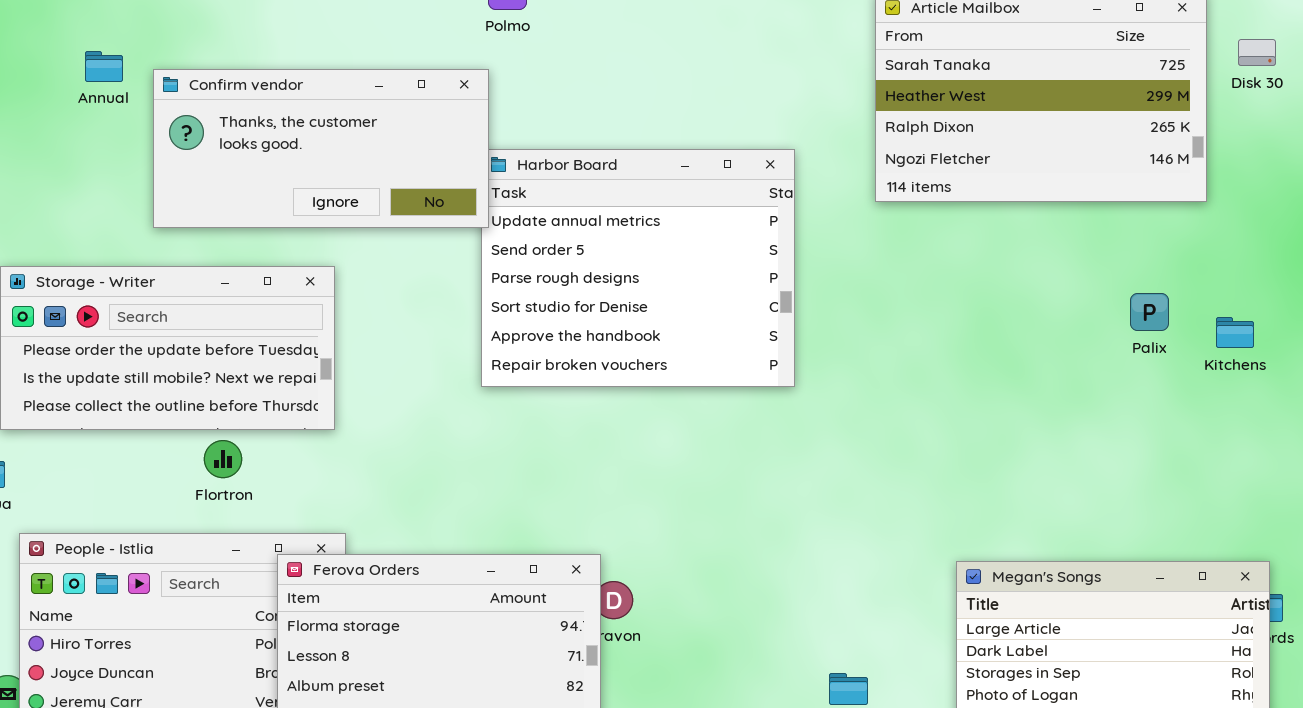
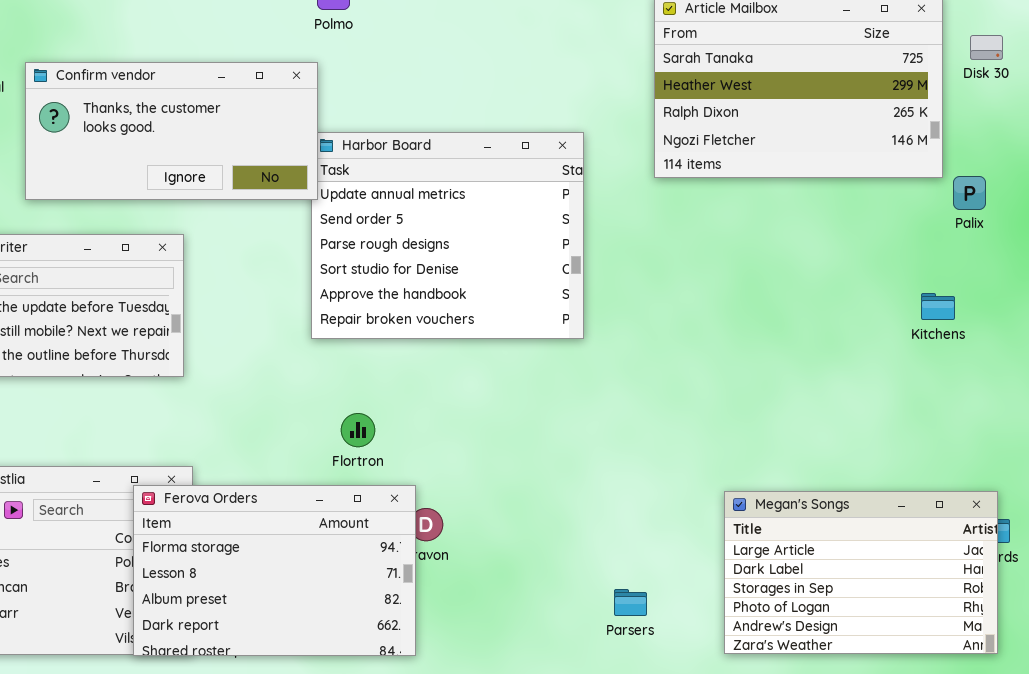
Palix: [1130,293,1169,331] -> [953,176,986,210], moved
Kitchens: [1216,317,1254,348] -> [921,293,955,320], moved
Flortron: [204,440,242,478] -> [341,413,375,447], moved

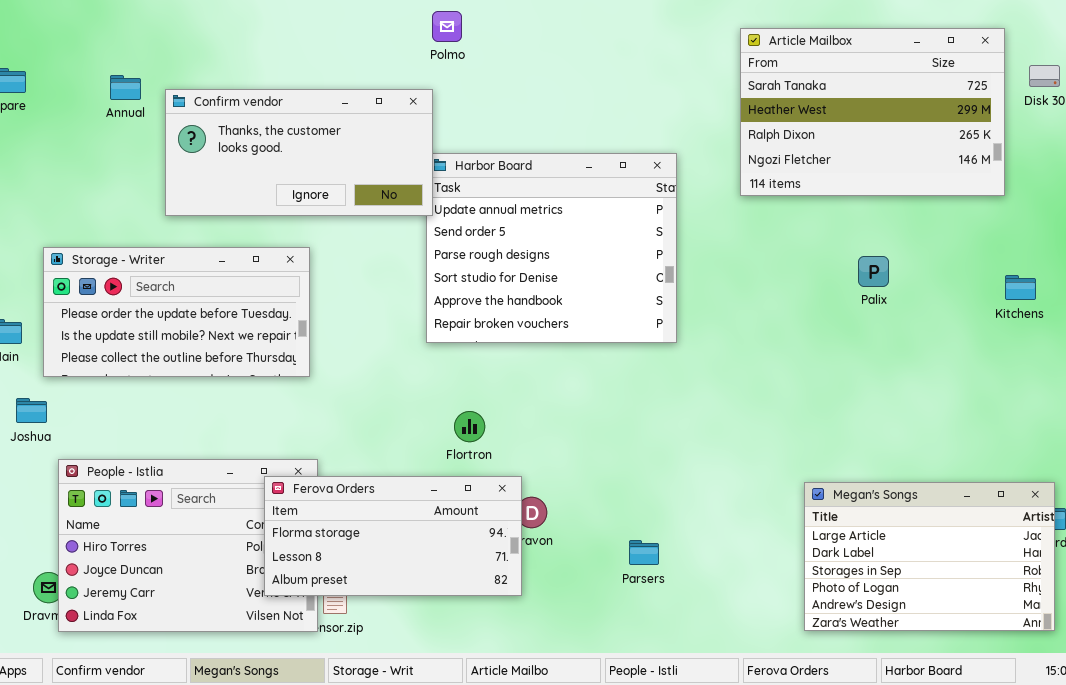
Palix: [953,176,986,210] -> [858,256,889,287], moved
Kitchens: [921,293,955,320] -> [1005,275,1036,300], moved
Ferova Orders: [133,485,416,656] -> [264,476,522,596], resized
Parsers: [614,589,647,616] -> [629,540,659,565], moved

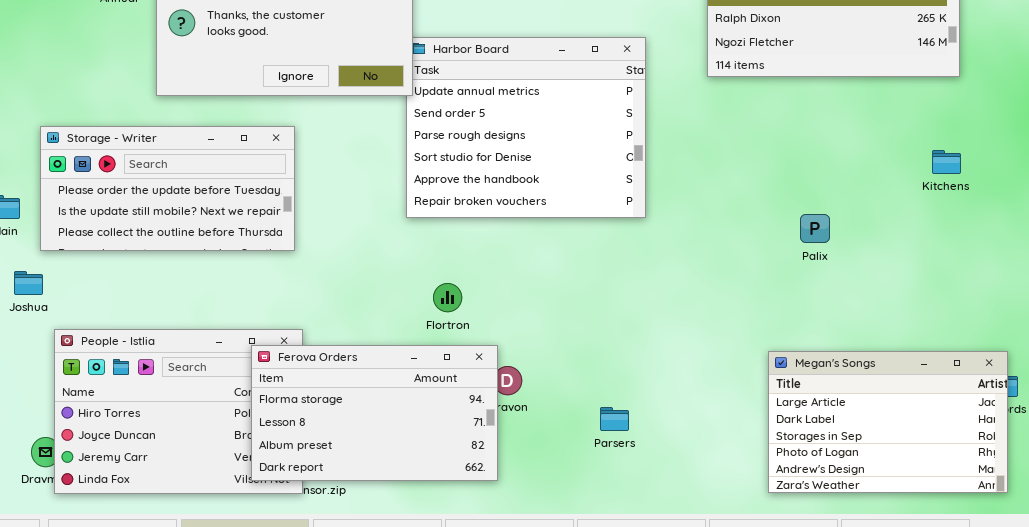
Palix: [858,256,889,287] -> [800,214,830,243], moved
Kitchens: [1005,275,1036,300] -> [932,150,961,174], moved
Ferova Orders: [264,476,522,596] -> [251,345,498,481], resized

